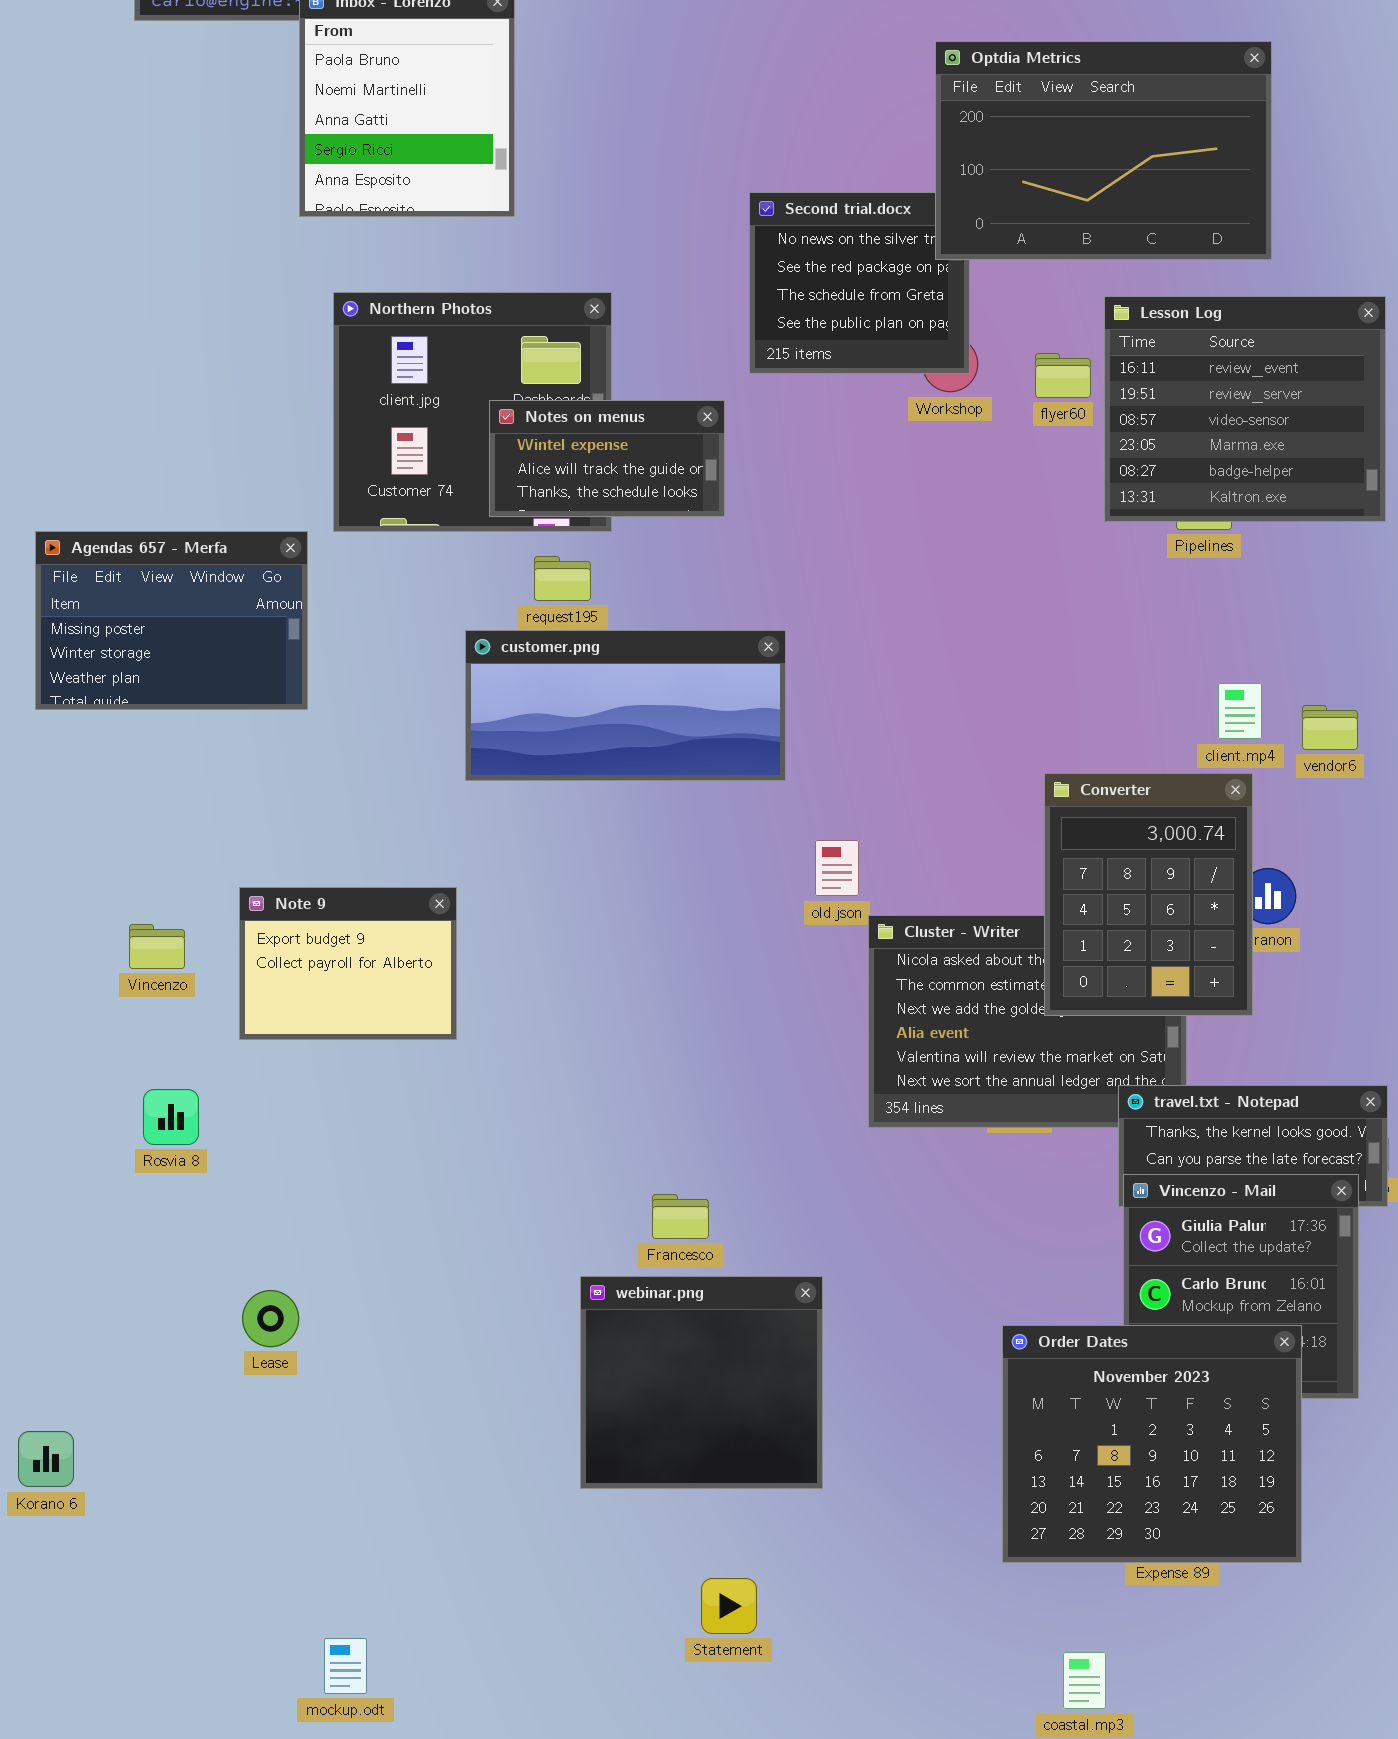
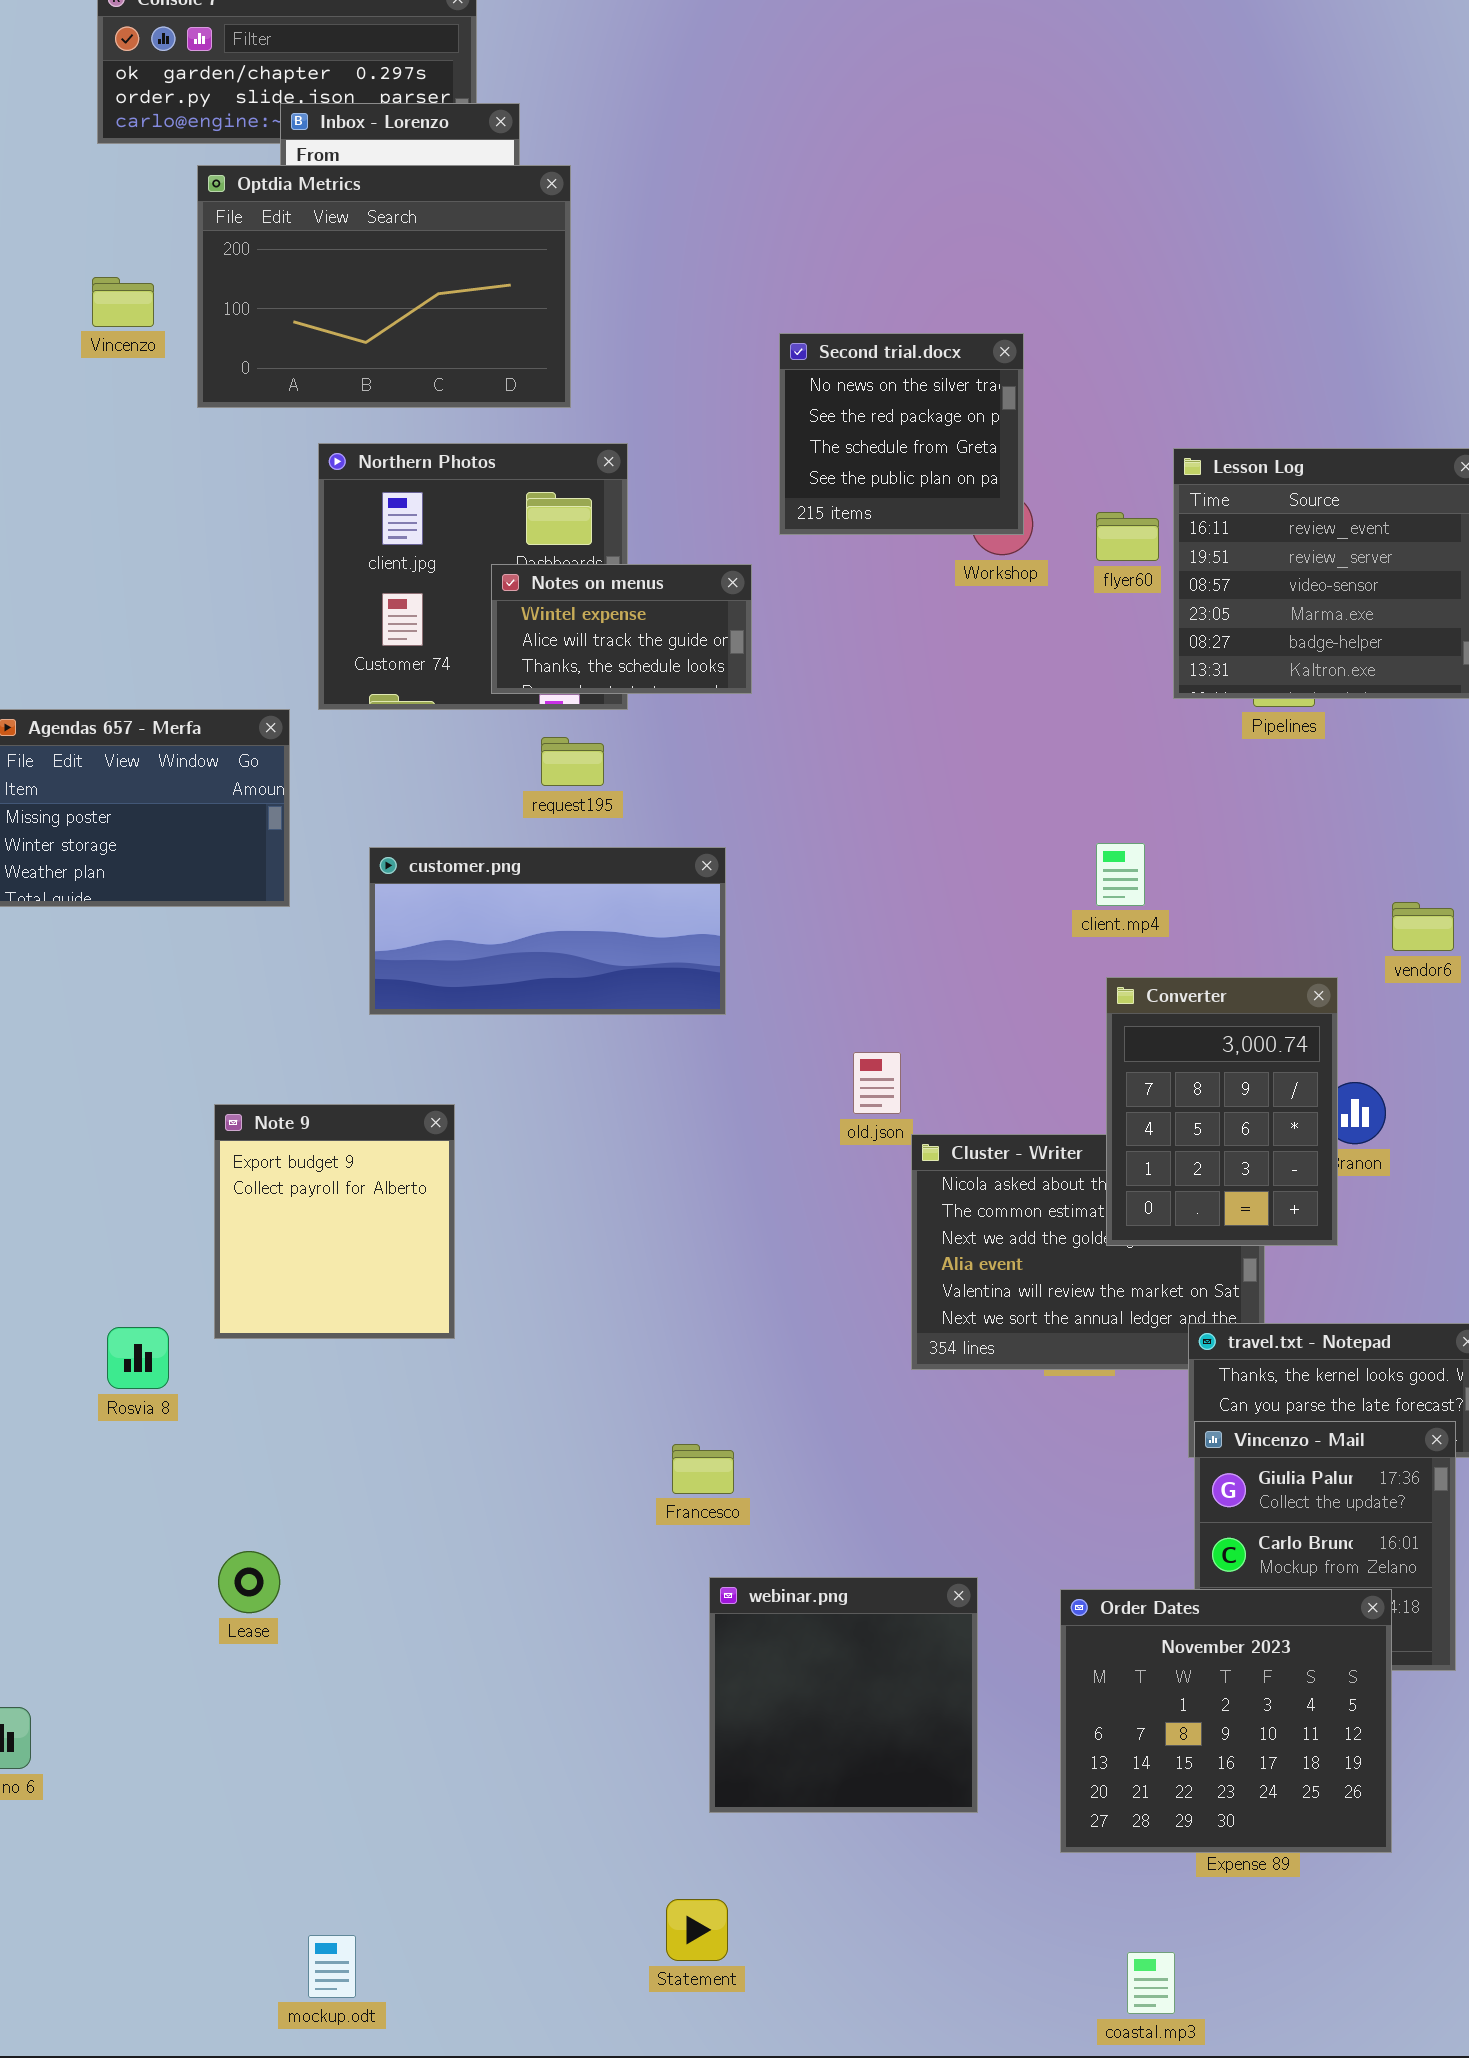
Optdia Metrics: [935,41,1272,260] -> [197,165,571,408], moved
customer.png: [465,630,786,781] -> [369,847,726,1015], moved
client.mp4: [1218,683,1262,739] -> [1096,843,1145,906], moved
Note 9: [239,887,457,1040] -> [214,1104,455,1339], resized
Vincenzo: [129,924,185,969] -> [92,277,154,327], moved
webinar.png: [580,1276,823,1489] -> [709,1577,978,1813], moved
Statement: [701,1578,757,1634] -> [666,1899,728,1961], moved

